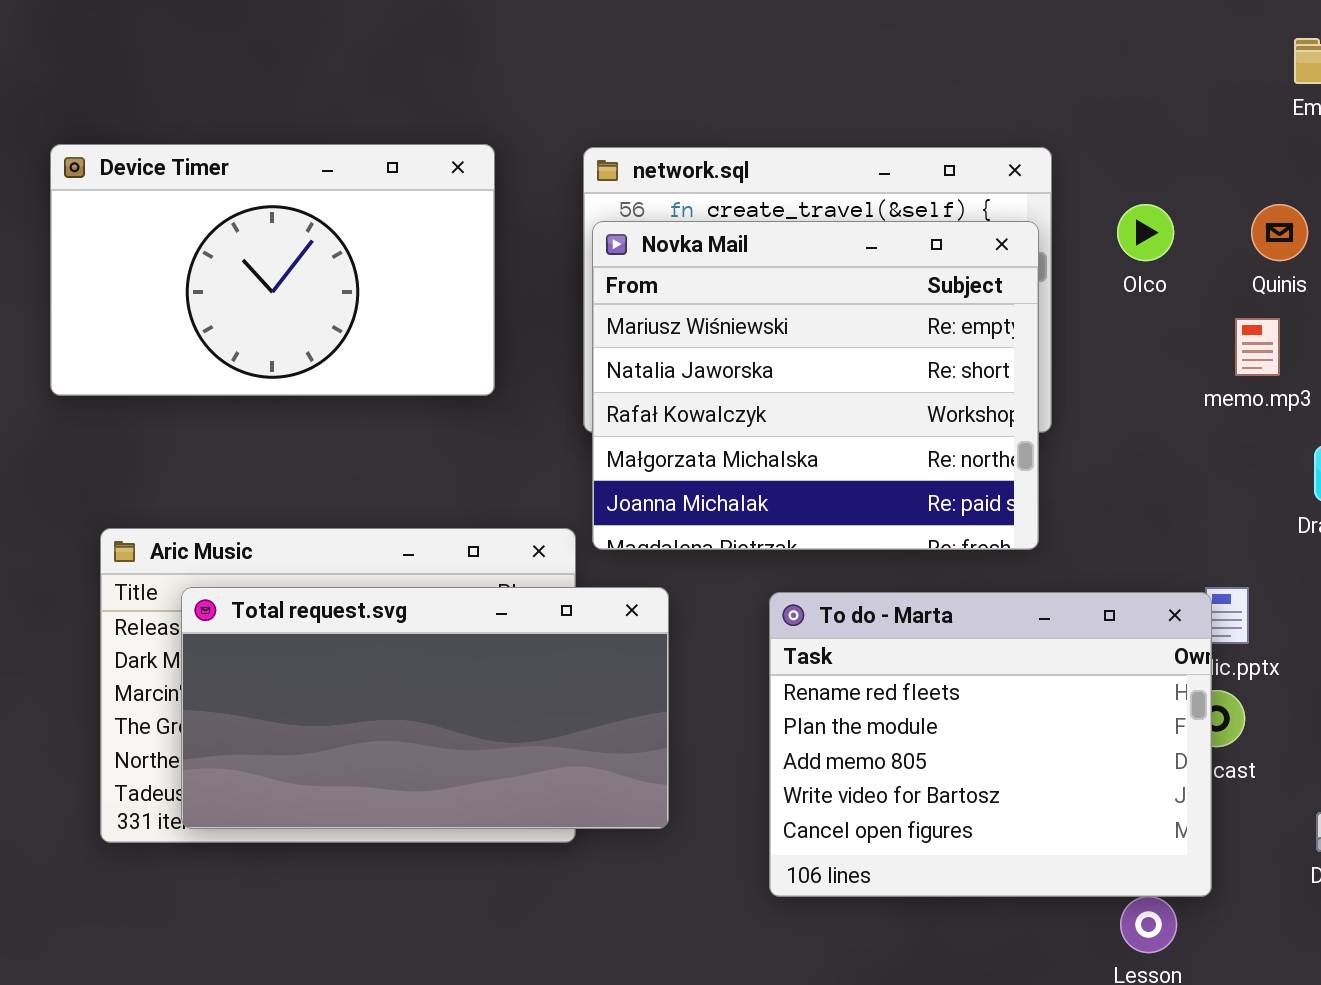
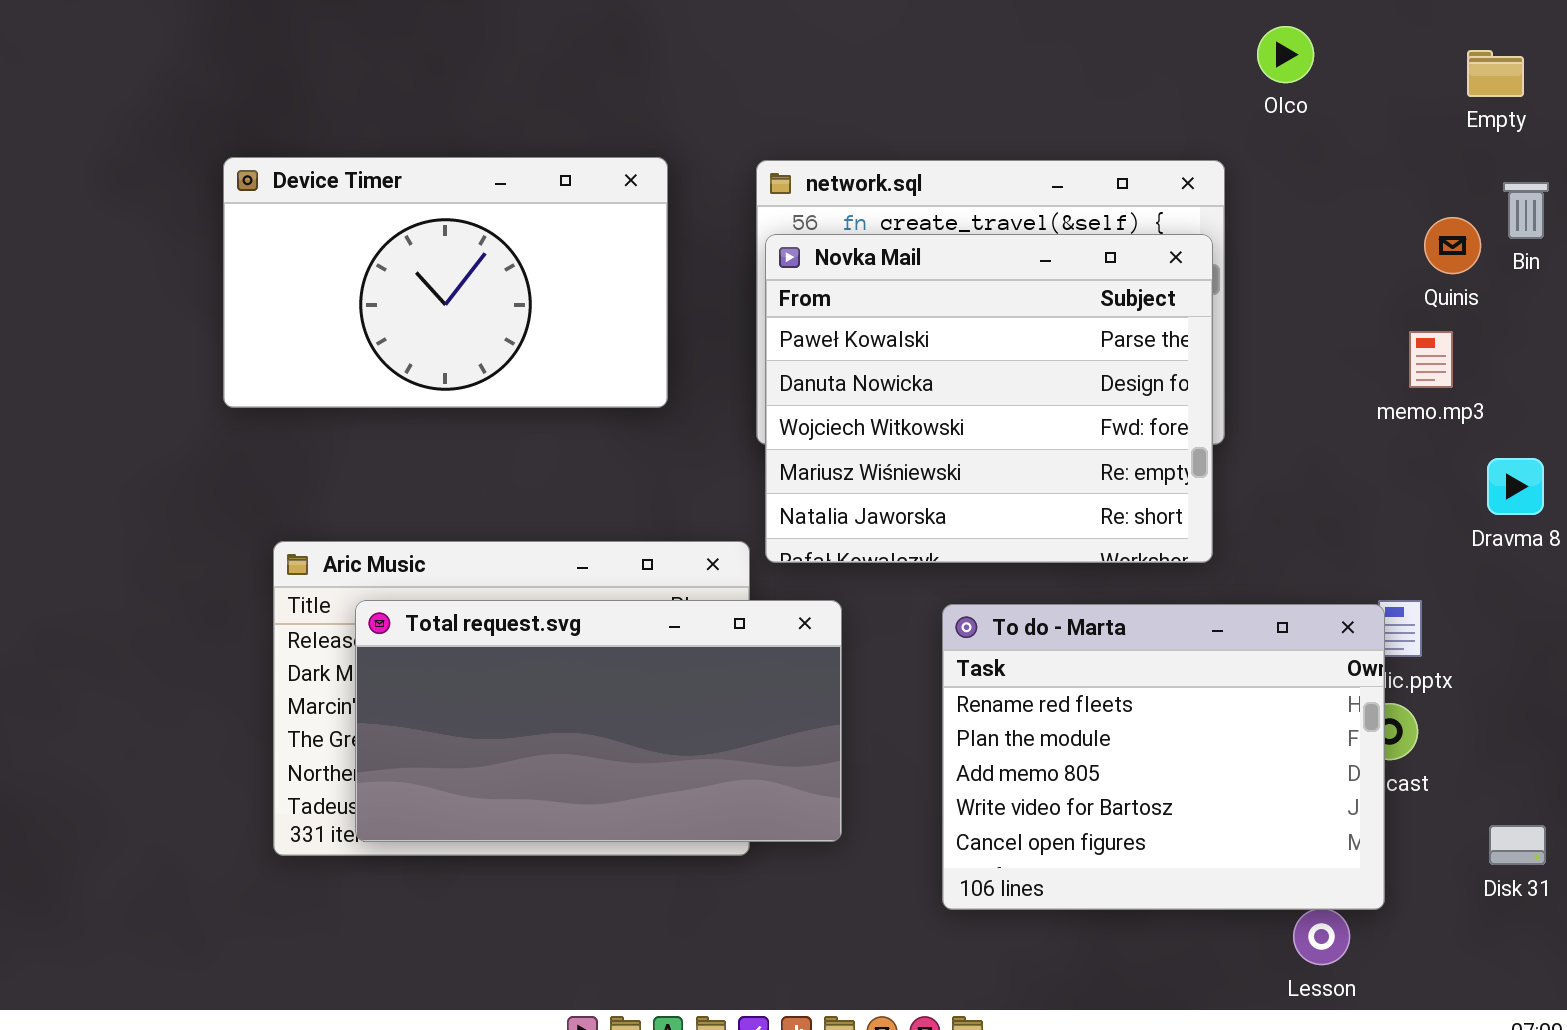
Olco: [1117,204,1174,261] -> [1257,26,1314,83], moved
Novka Mail: [592,221,1039,550] -> [765,234,1213,563], scrolled up 3 rows

